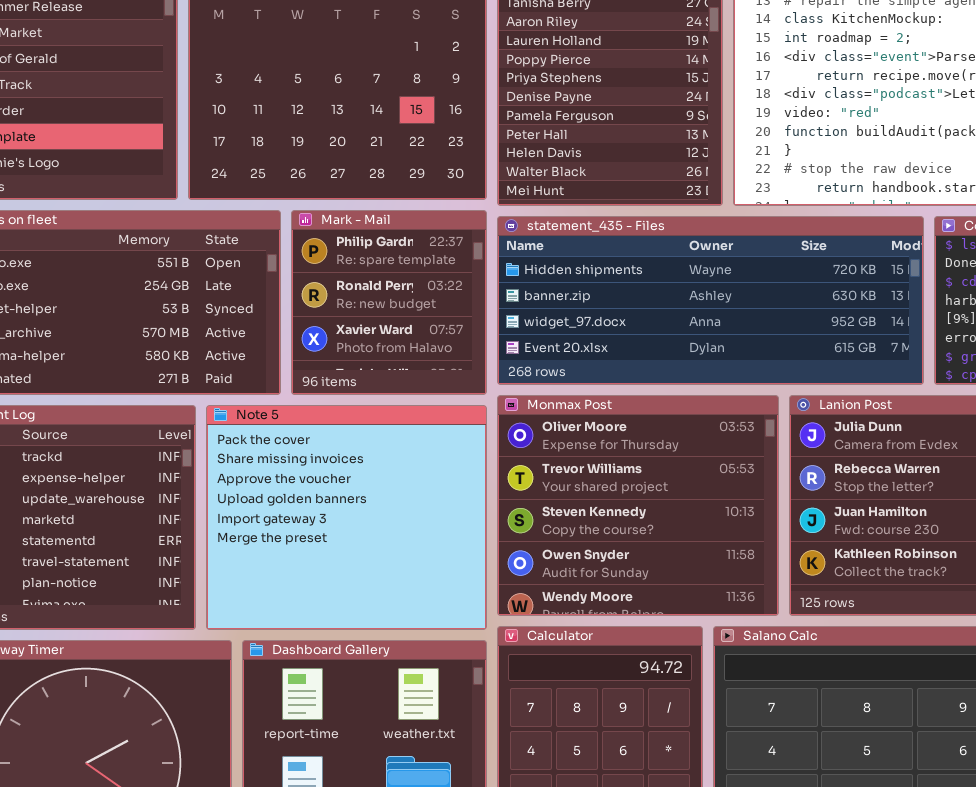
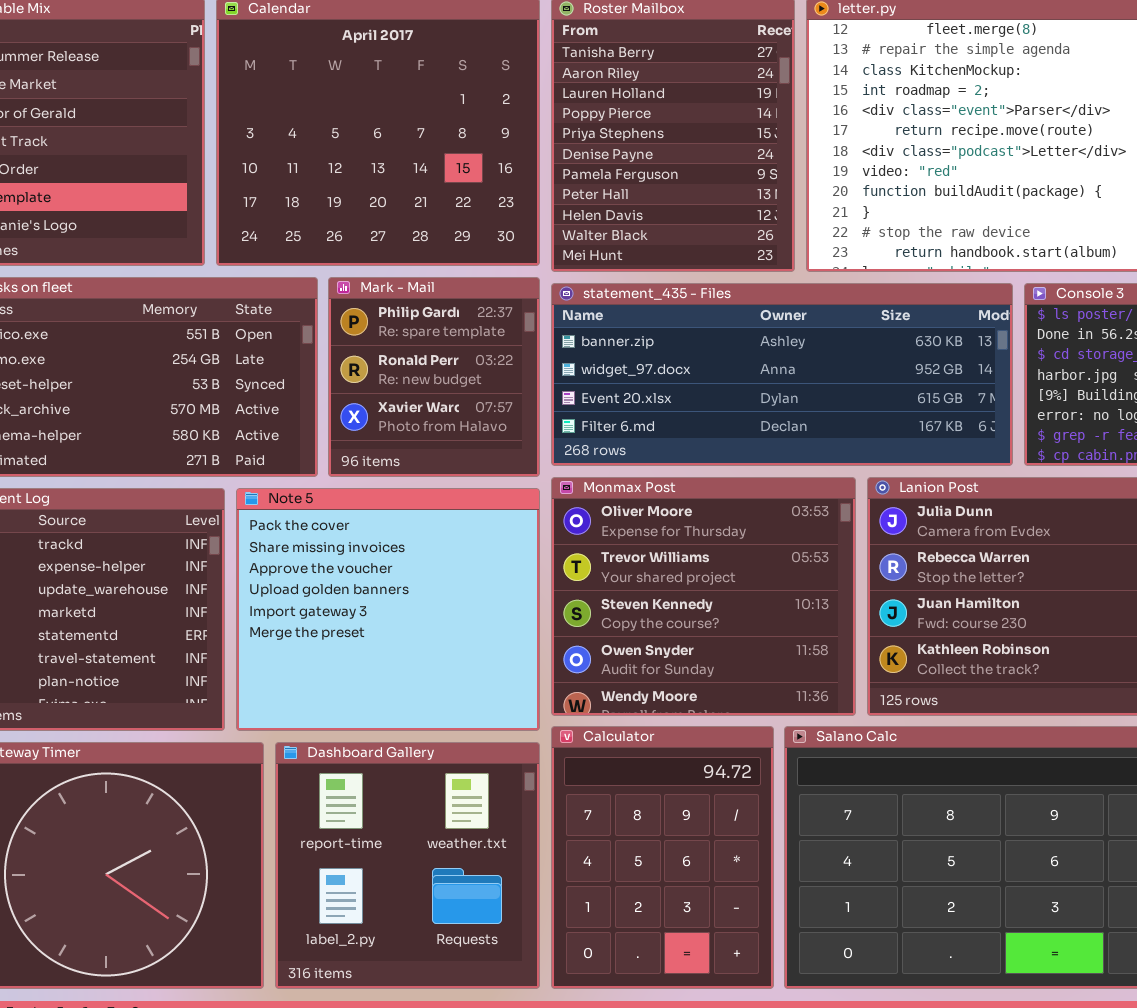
statement_435 - Files: [497,216,924,385] -> [551,283,1013,466], scrolled down 1 row

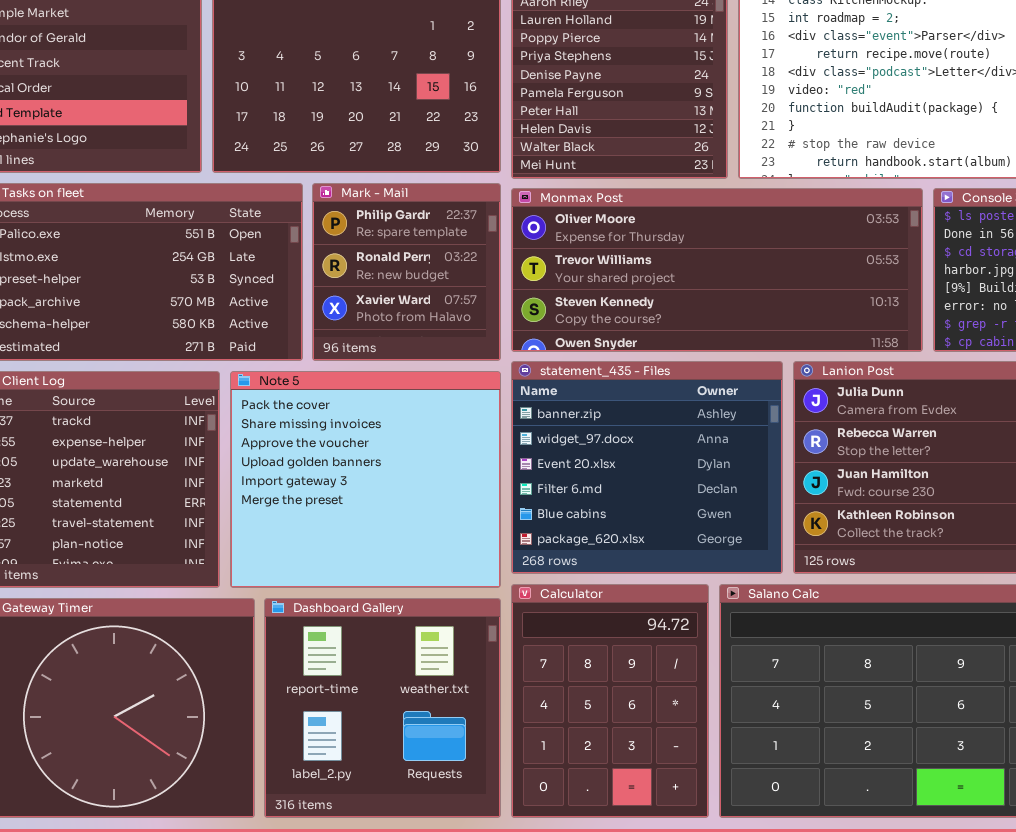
statement_435 - Files: [551,283,1013,466] -> [511,361,783,574], moved, resized
Monmax Post: [551,477,856,716] -> [511,188,923,352], moved, resized

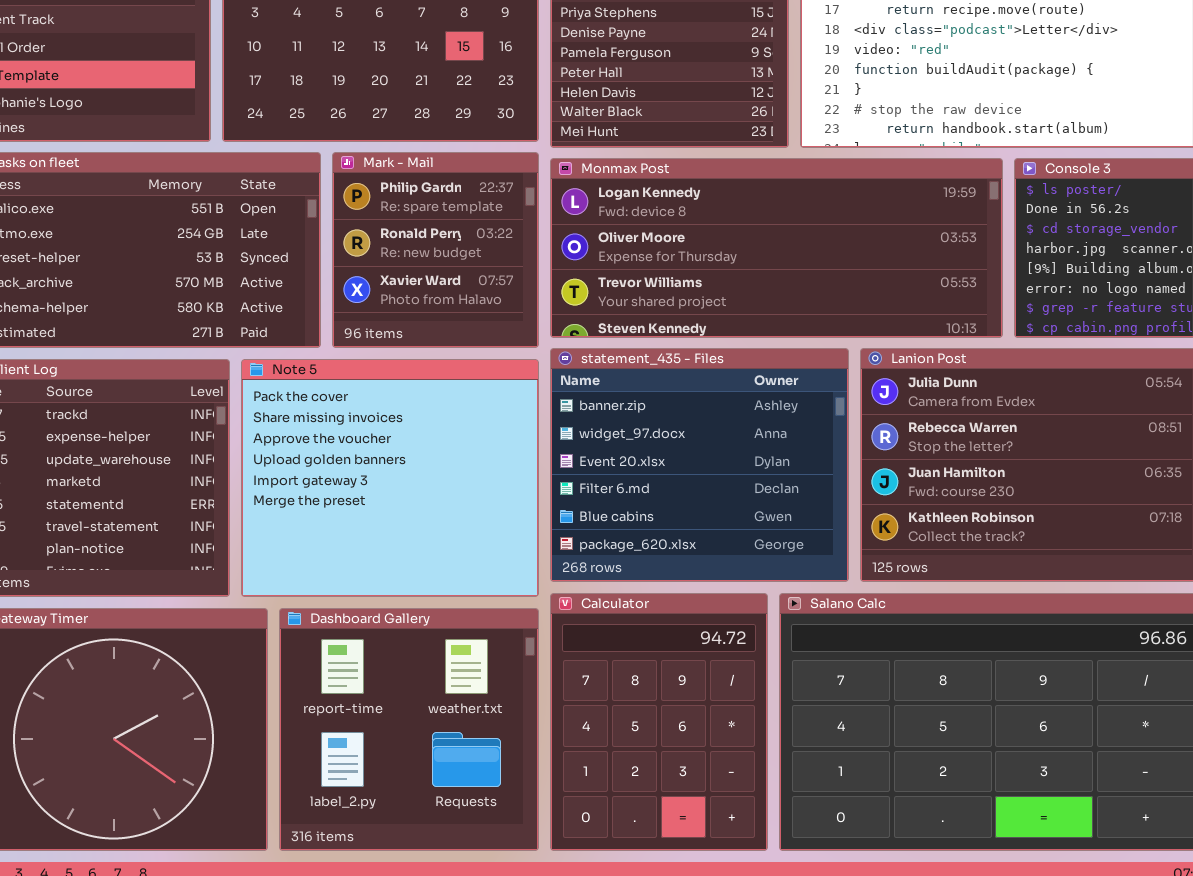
Monmax Post: [511,188,923,352] -> [550,158,1003,338], scrolled up 1 row

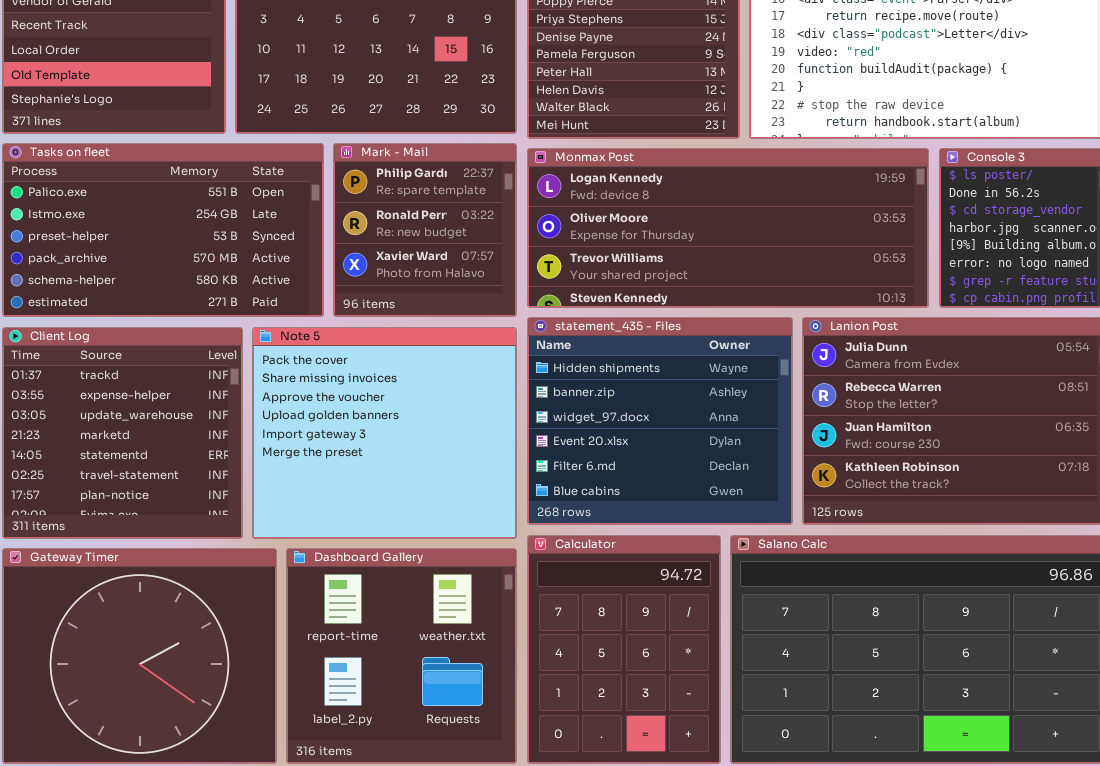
statement_435 - Files: [550,348,849,582] -> [527,317,793,525], scrolled up 1 row

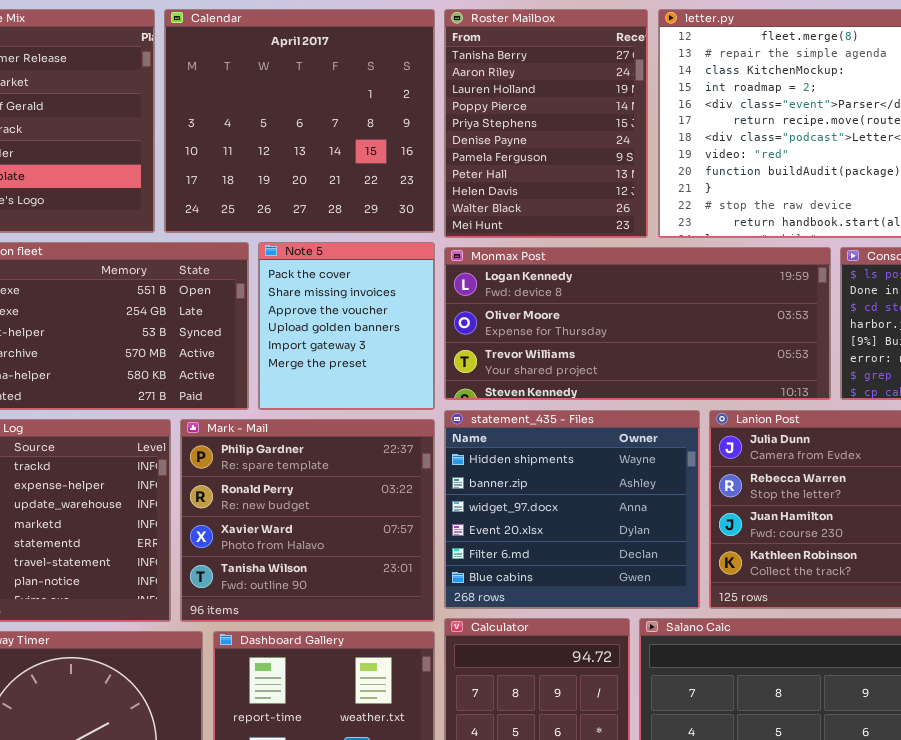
Mark - Mail: [333,143,517,317] -> [180,419,435,622], moved, resized
Note 5: [252,327,517,539] -> [258,242,435,410], moved, resized

